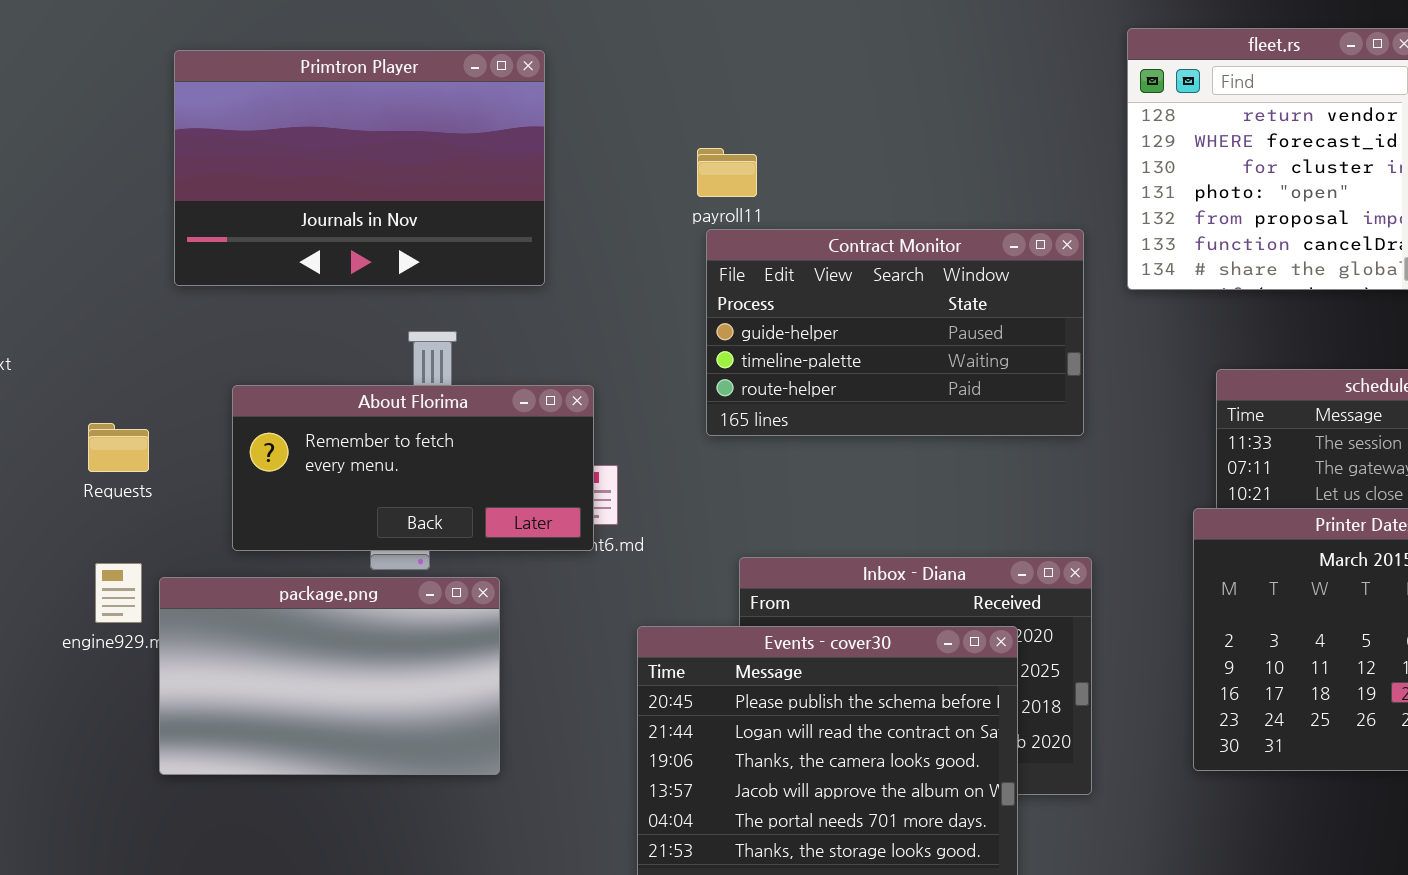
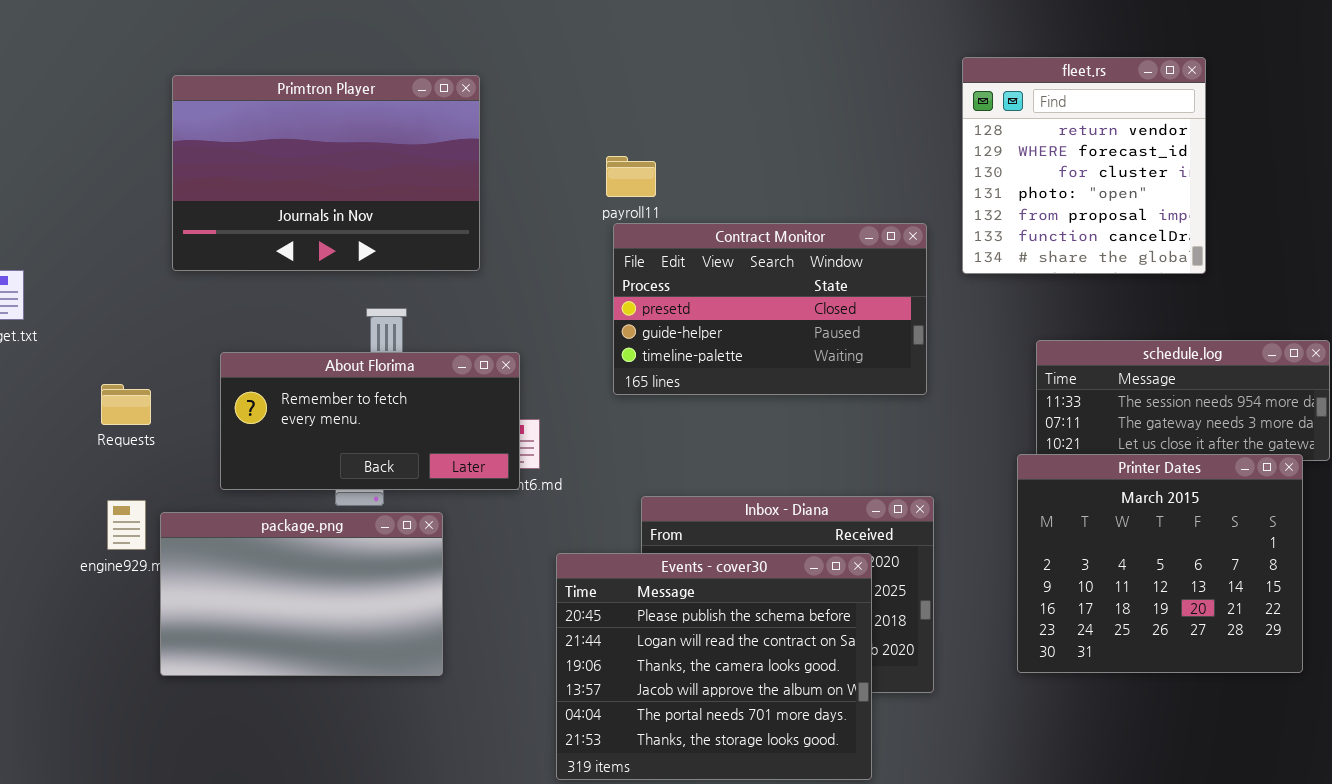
Contract Monitor: [706,229,1084,436] -> [613,223,927,395], scrolled up 1 row

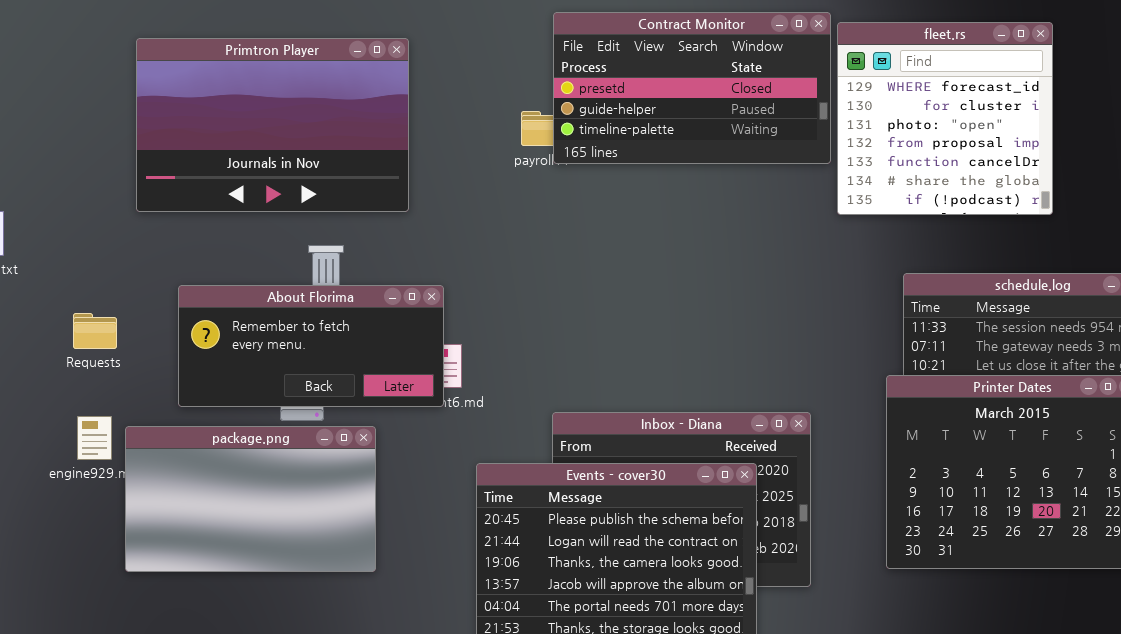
fleet.rs: [962,57,1206,274] -> [837,22,1053,215], scrolled down 1 row
Contract Monitor: [613,223,927,395] -> [553,12,831,164], moved

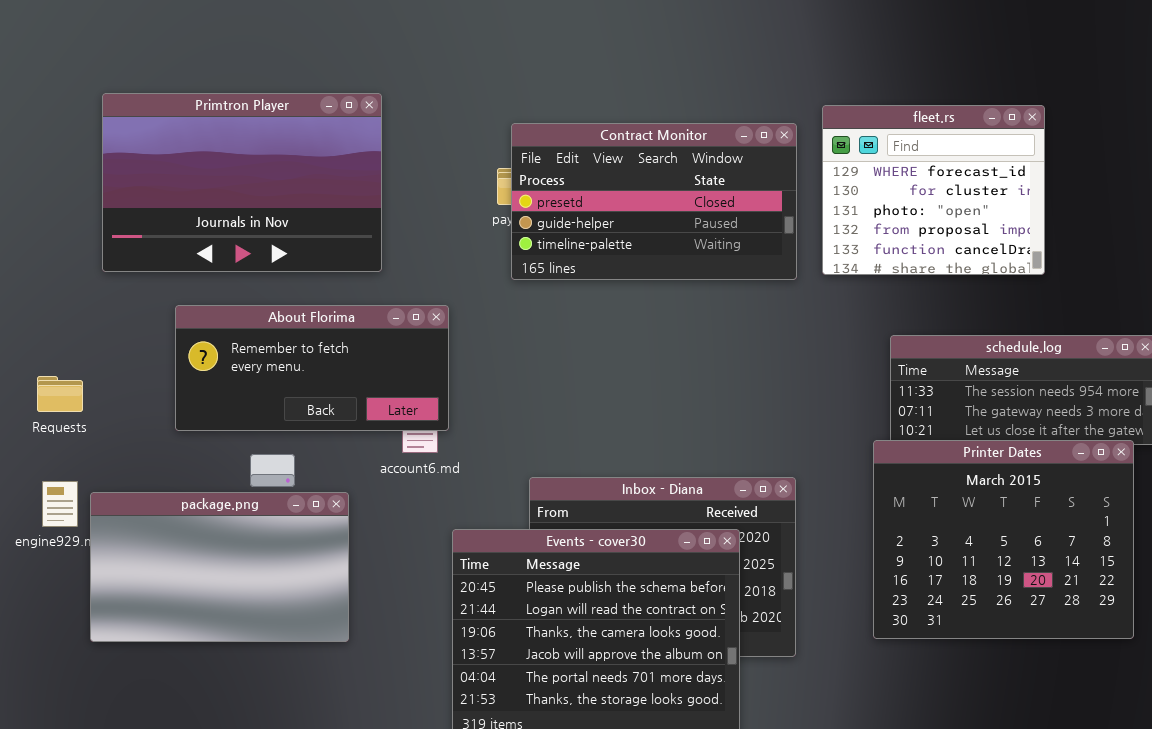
Contract Monitor: [553,12,831,164] -> [511,123,797,280], moved
fleet.rs: [837,22,1053,215] -> [822,105,1045,275], resized
About Florima: [178,285,444,407] -> [175,305,449,431], moved

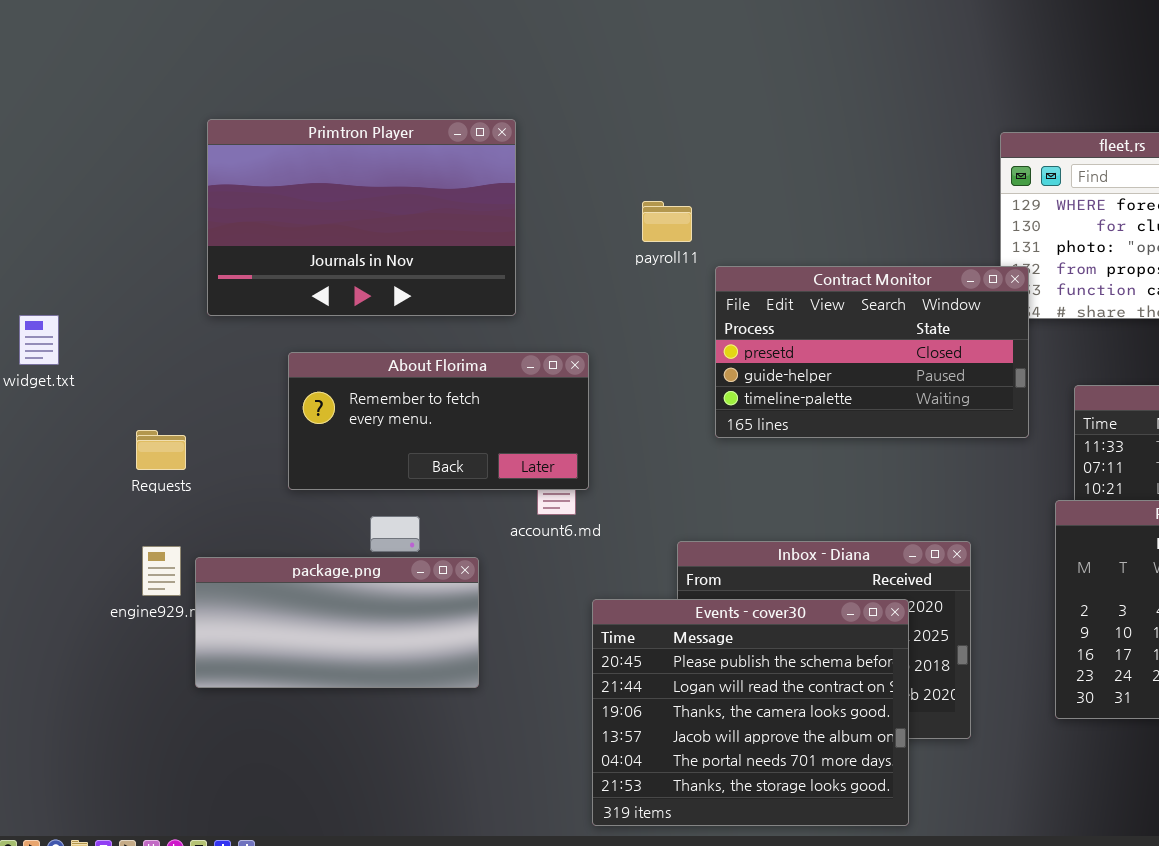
Contract Monitor: [511,123,797,280] -> [715,266,1029,438], moved
package.png: [90,492,349,642] -> [195,557,479,688], resized

